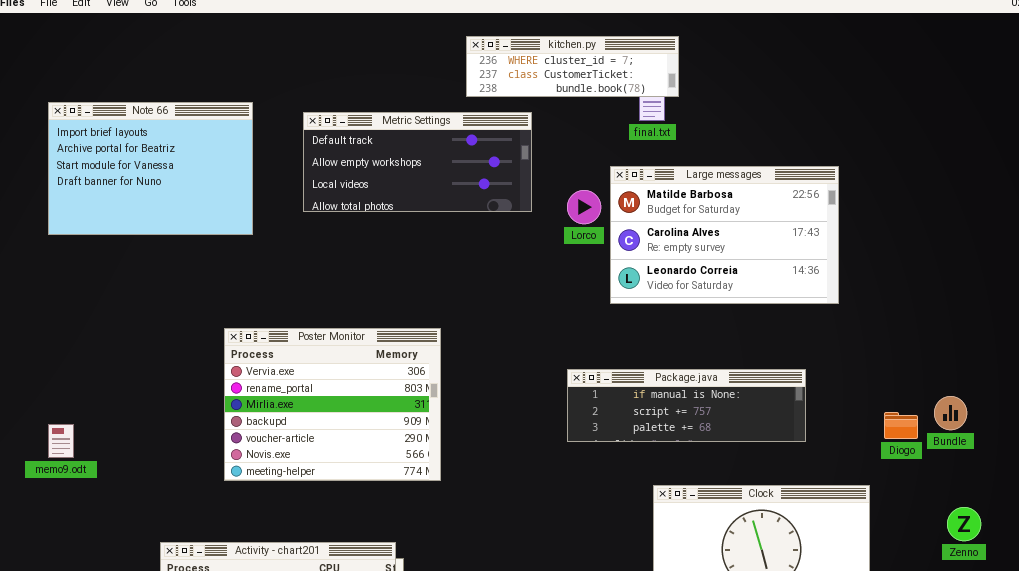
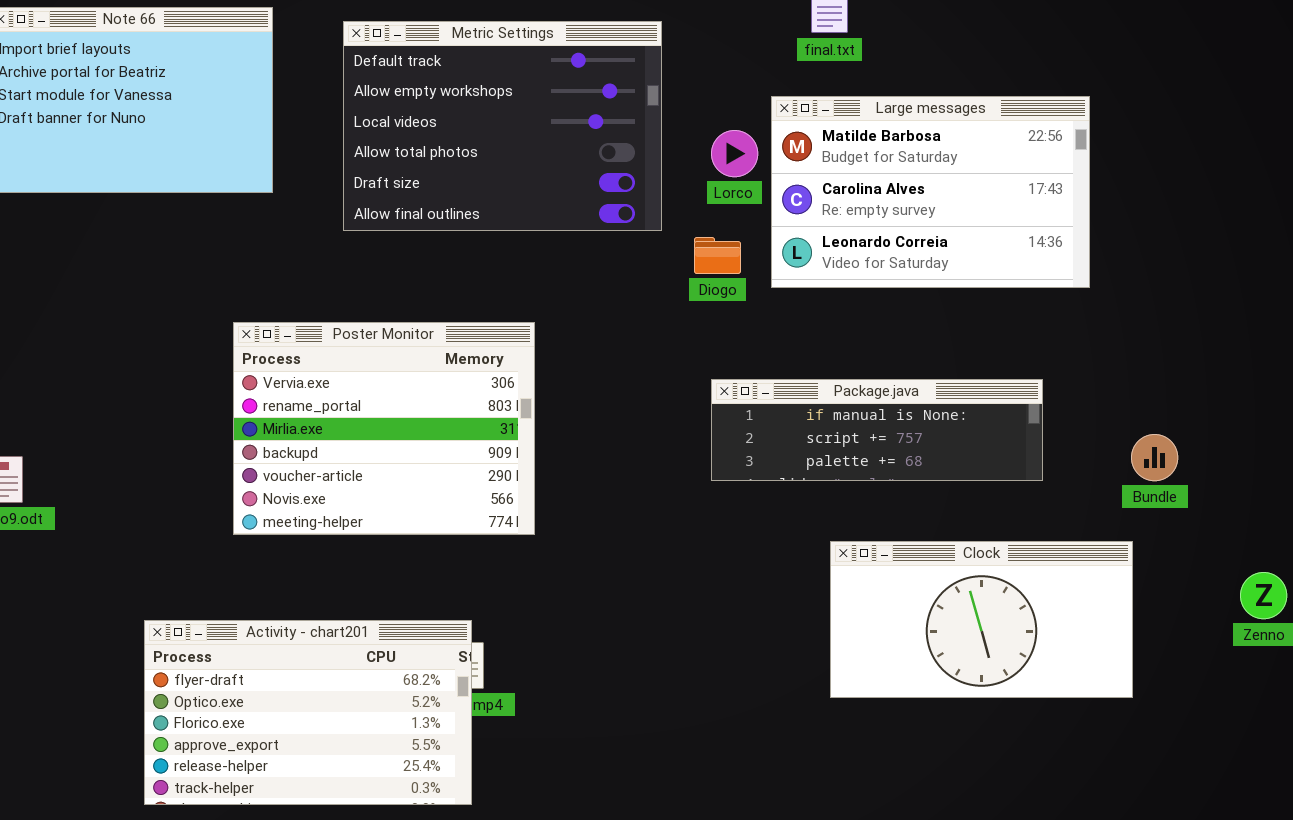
Metric Settings: [303,112,532,212] -> [343,21,662,231], resized
Bundle: [934,396,967,430] -> [1131,434,1178,481], moved
Diogo: [884,412,918,439] -> [694,237,741,274], moved

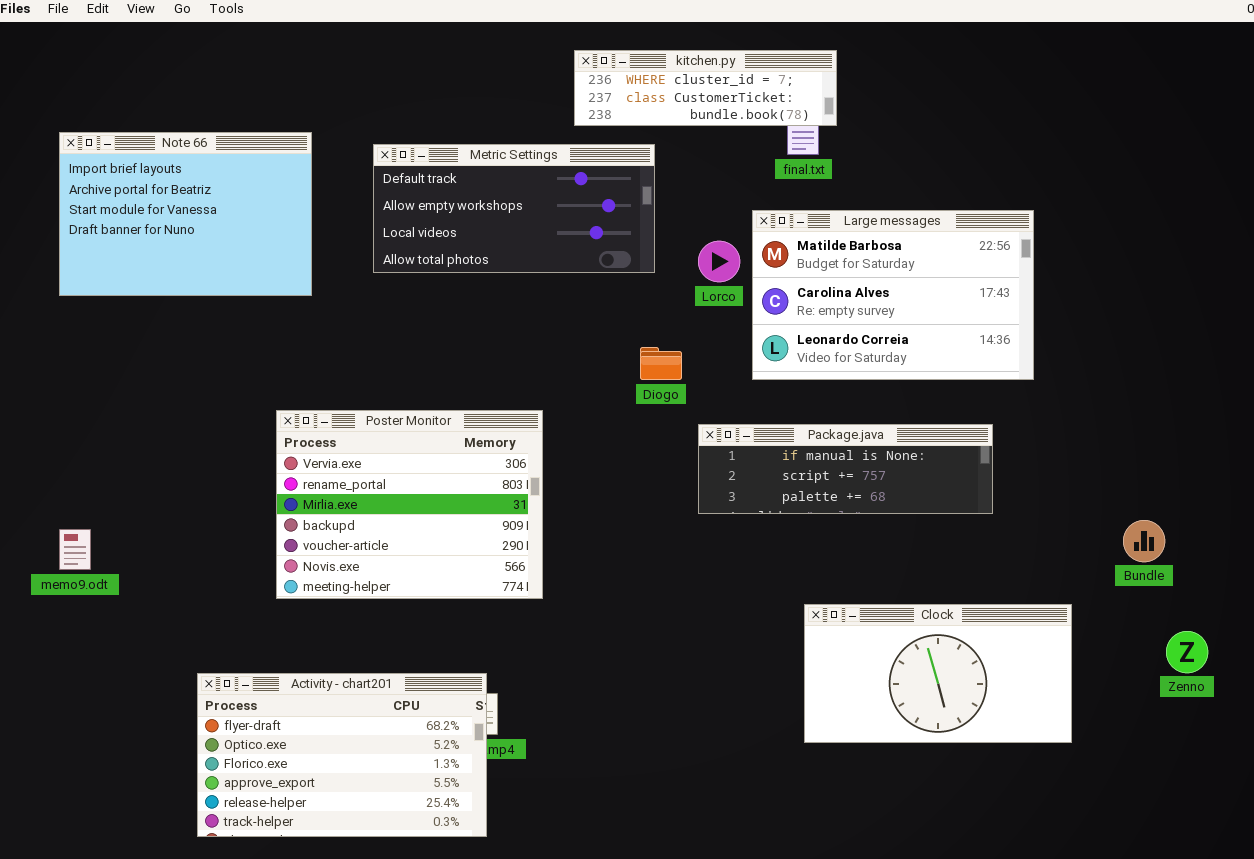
Metric Settings: [343,21,662,231] -> [373,144,655,273], resized
Diogo: [694,237,741,274] -> [640,347,682,380], moved
Package.java: [711,379,1043,481] -> [698,424,993,514], moved
Bundle: [1131,434,1178,481] -> [1123,520,1165,562], moved

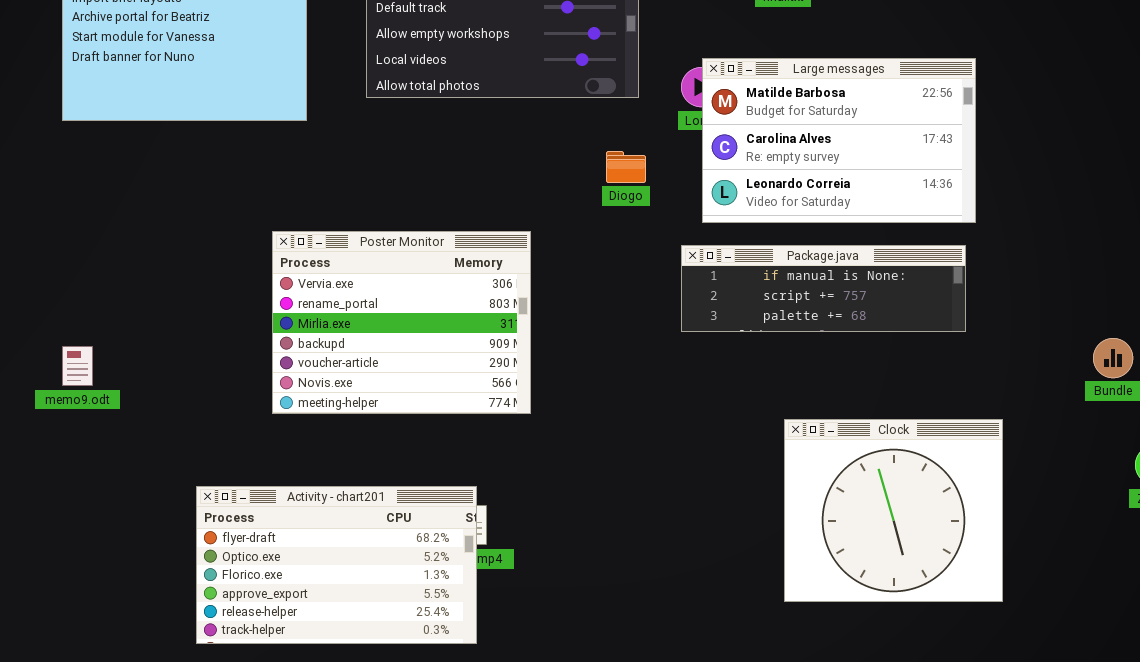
Large messages: [752,210,1034,380] -> [702,58,976,223], moved
Diogo: [640,347,682,380] -> [606,151,646,183], moved
Clock: [804,604,1072,743] -> [784,419,1003,602], resized

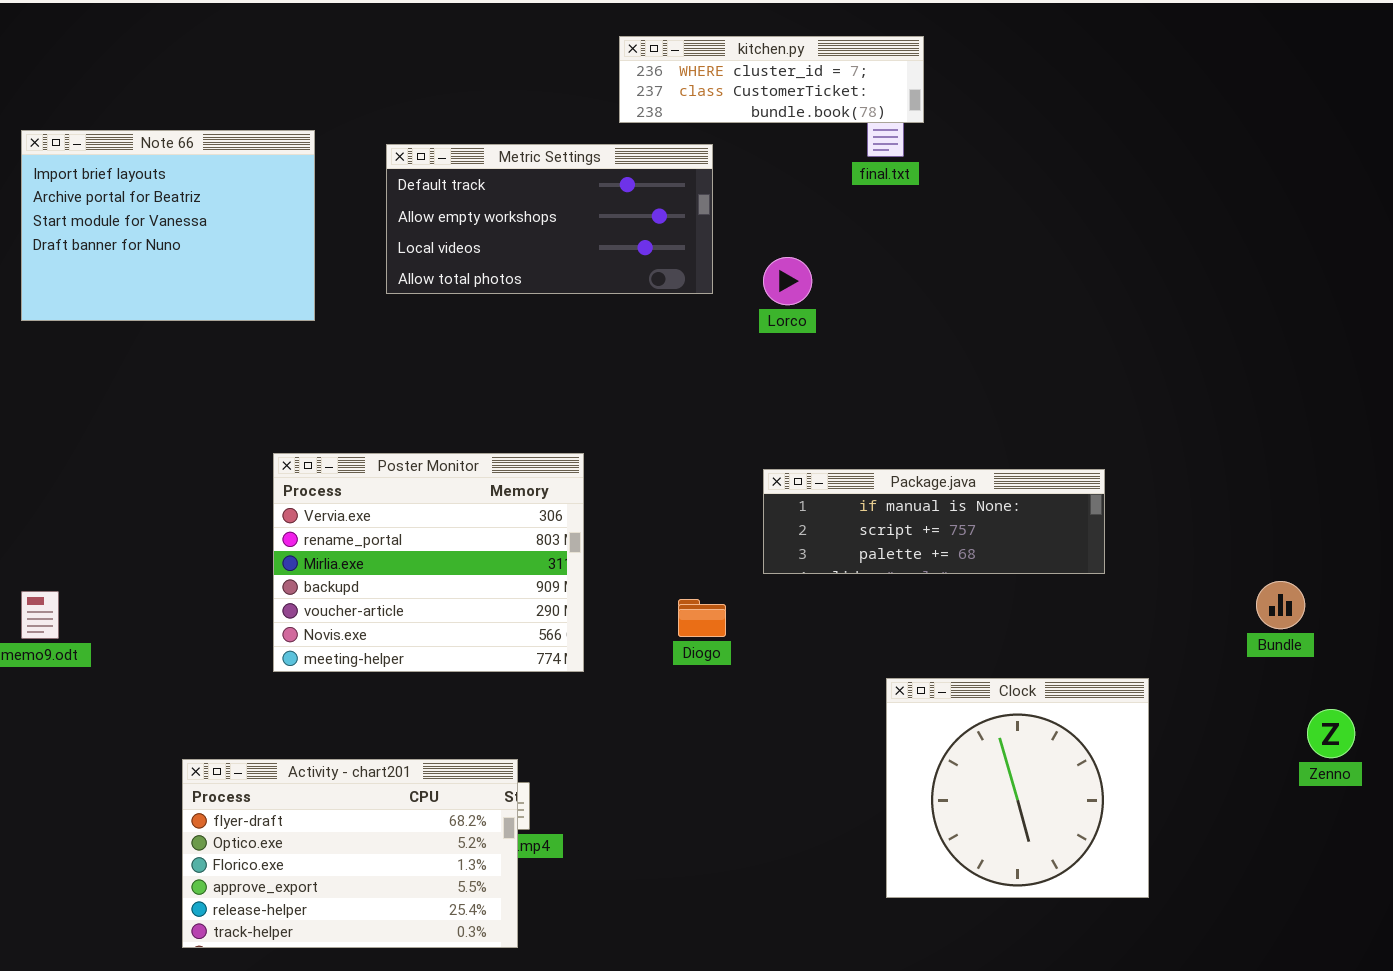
Large messages: [702,58,976,223] -> none, closed
Diogo: [606,151,646,183] -> [678,599,726,637], moved

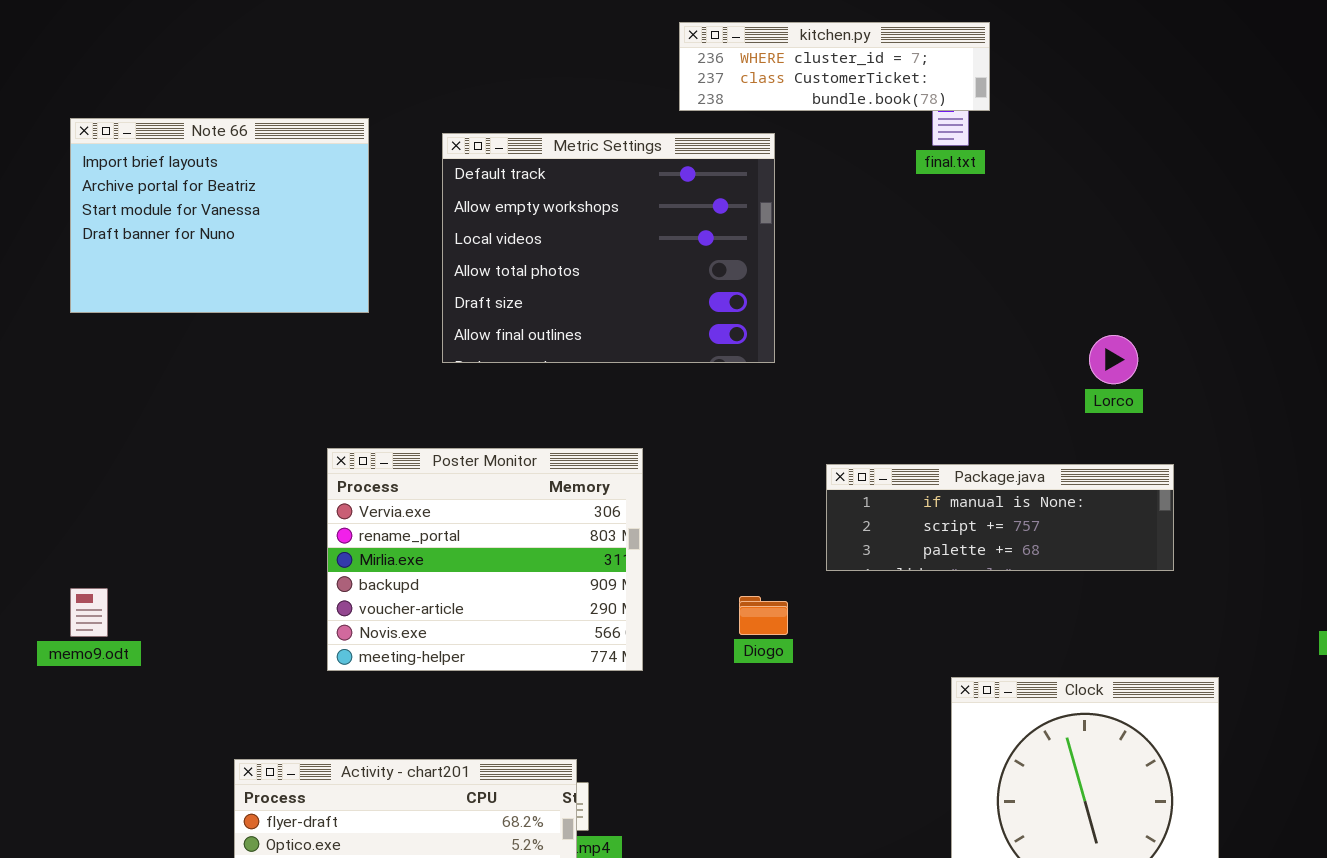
Metric Settings: [386,144,713,294] -> [442,133,775,363], resized
Lorco: [763,257,812,305] -> [1089,335,1138,384], moved

